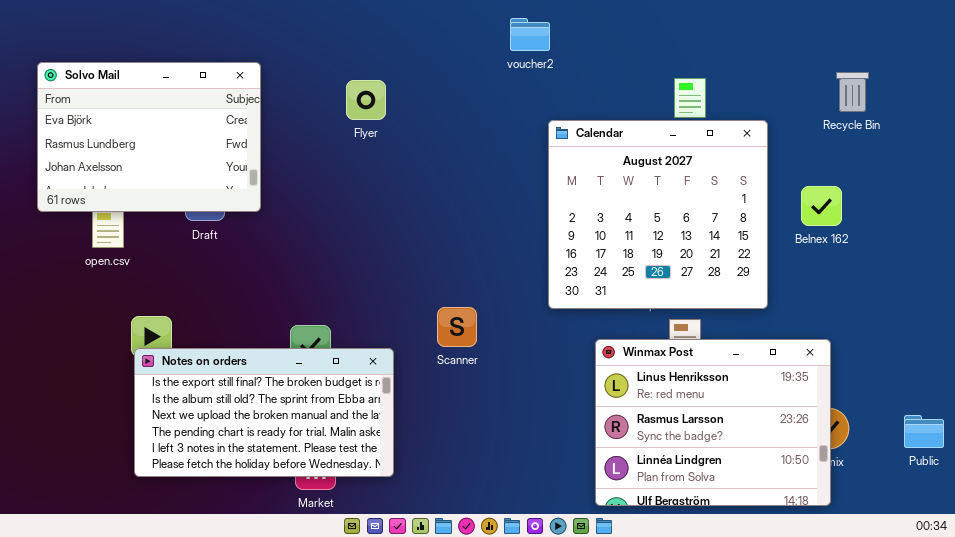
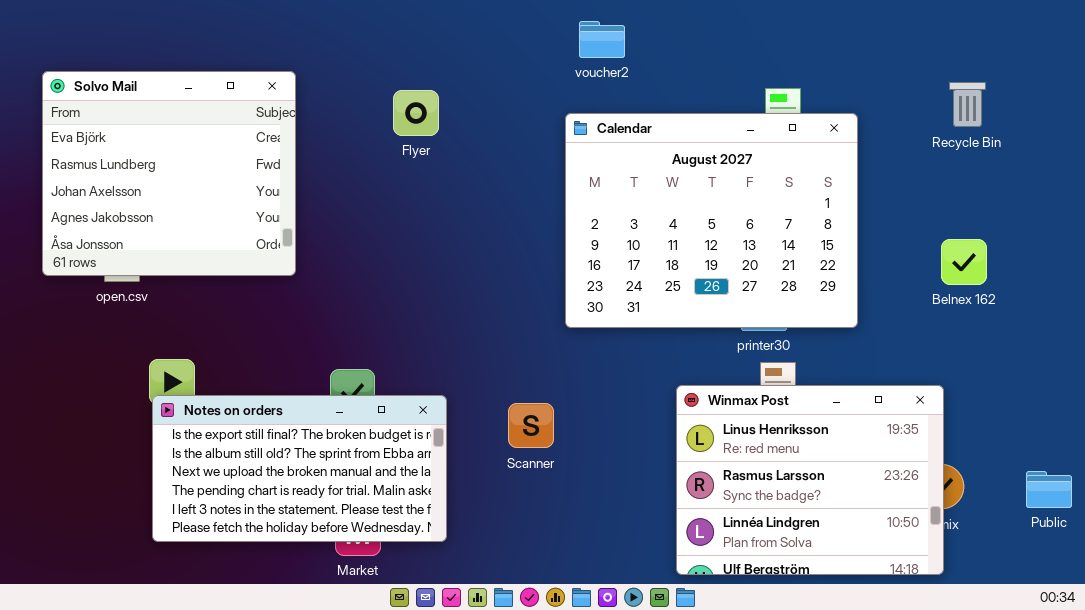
Solvo Mail: [37,62,261,212] -> [42,71,296,276], resized
Calendar: [548,120,768,309] -> [565,113,858,328], moved, resized
Belnex 162: [801,186,842,226] -> [941,239,987,285], moved
Scanner: [437,307,477,347] -> [508,403,554,448], moved

